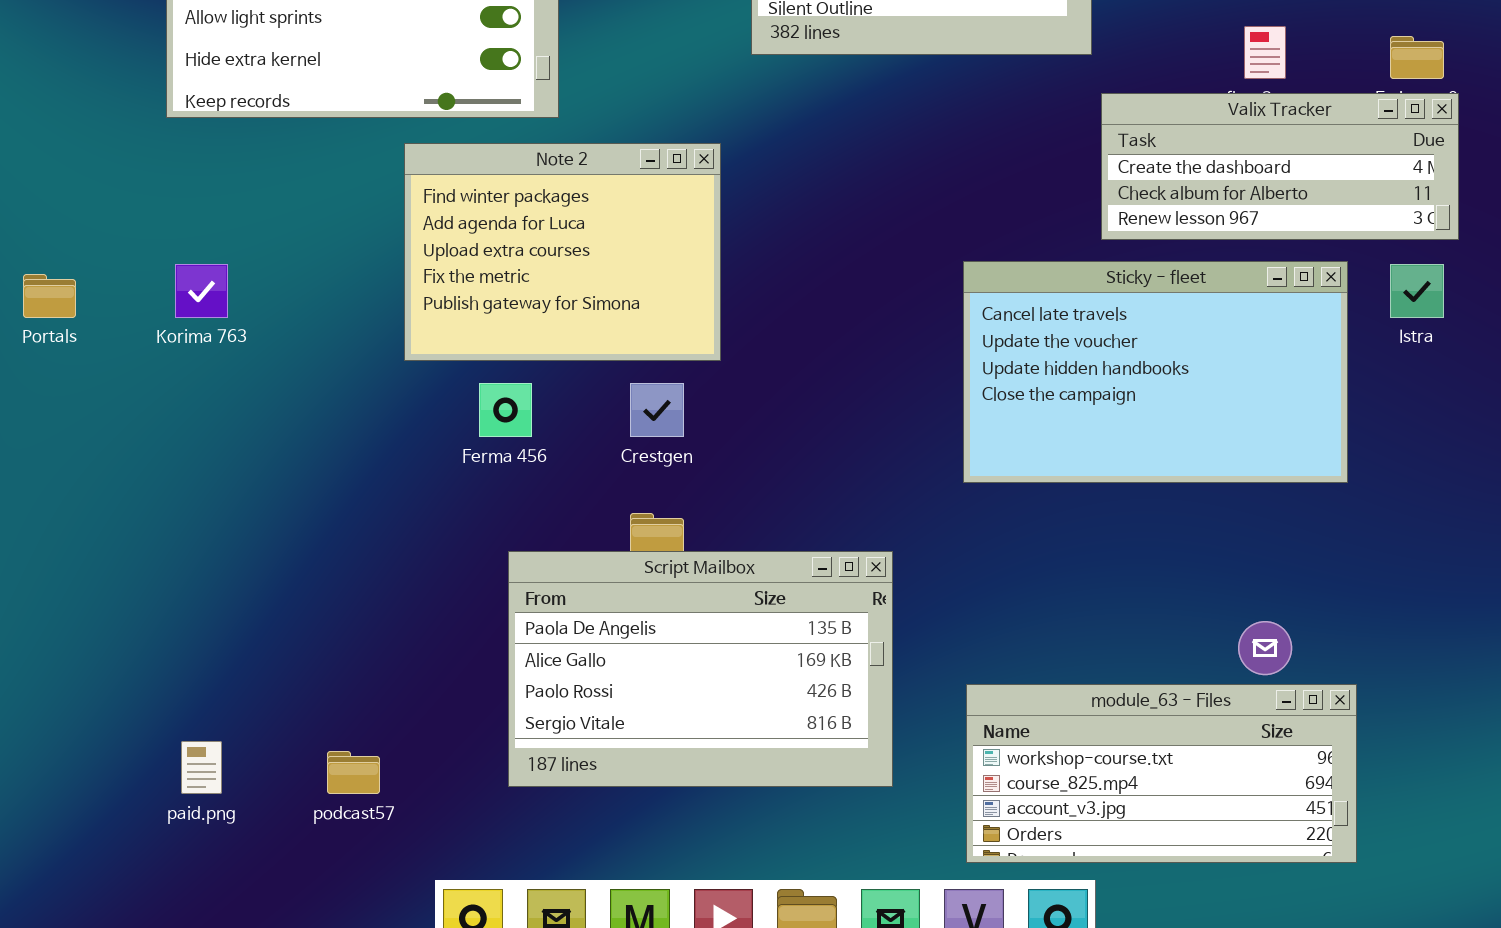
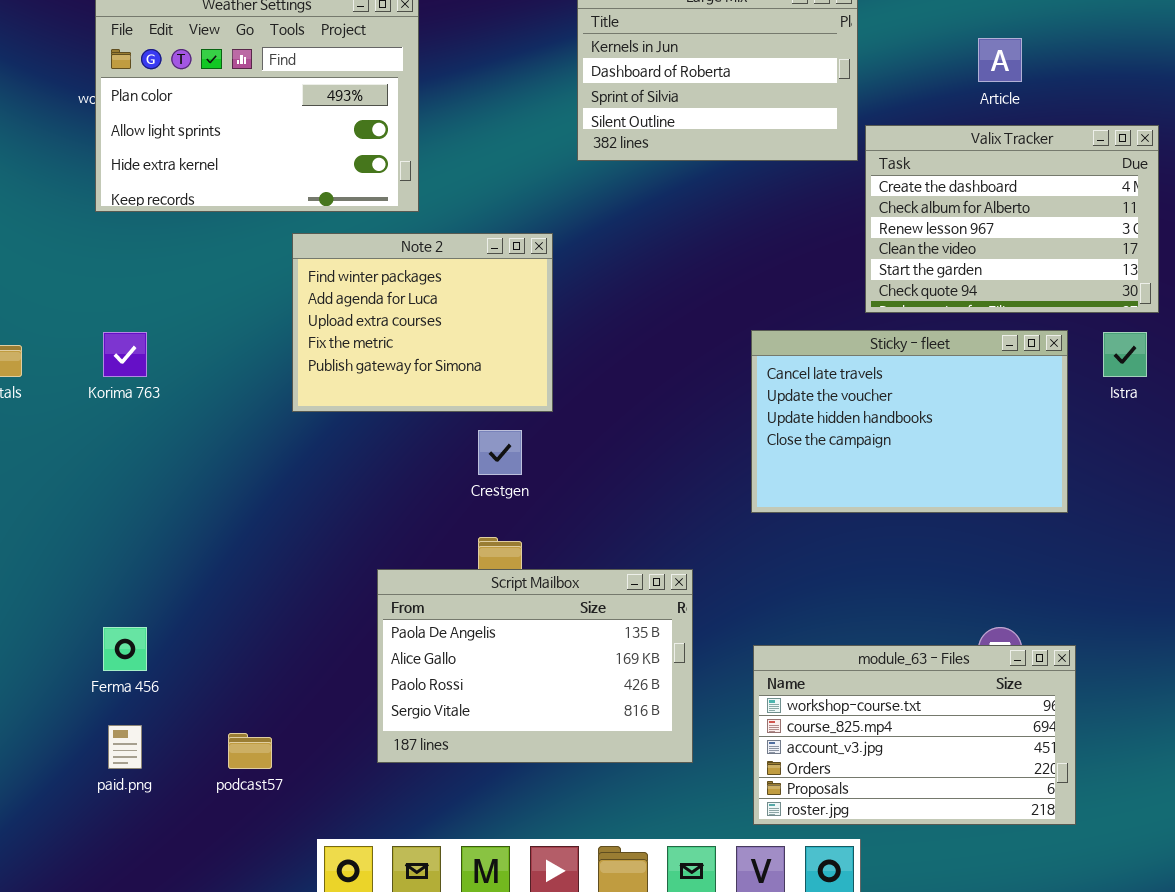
Valix Tracker: [1101,93,1459,240] -> [865,125,1159,313], resized
Ferma 456: [479,383,532,437] -> [103,627,147,671], moved
module_63 - Files: [966,684,1357,863] -> [753,645,1076,825], resized

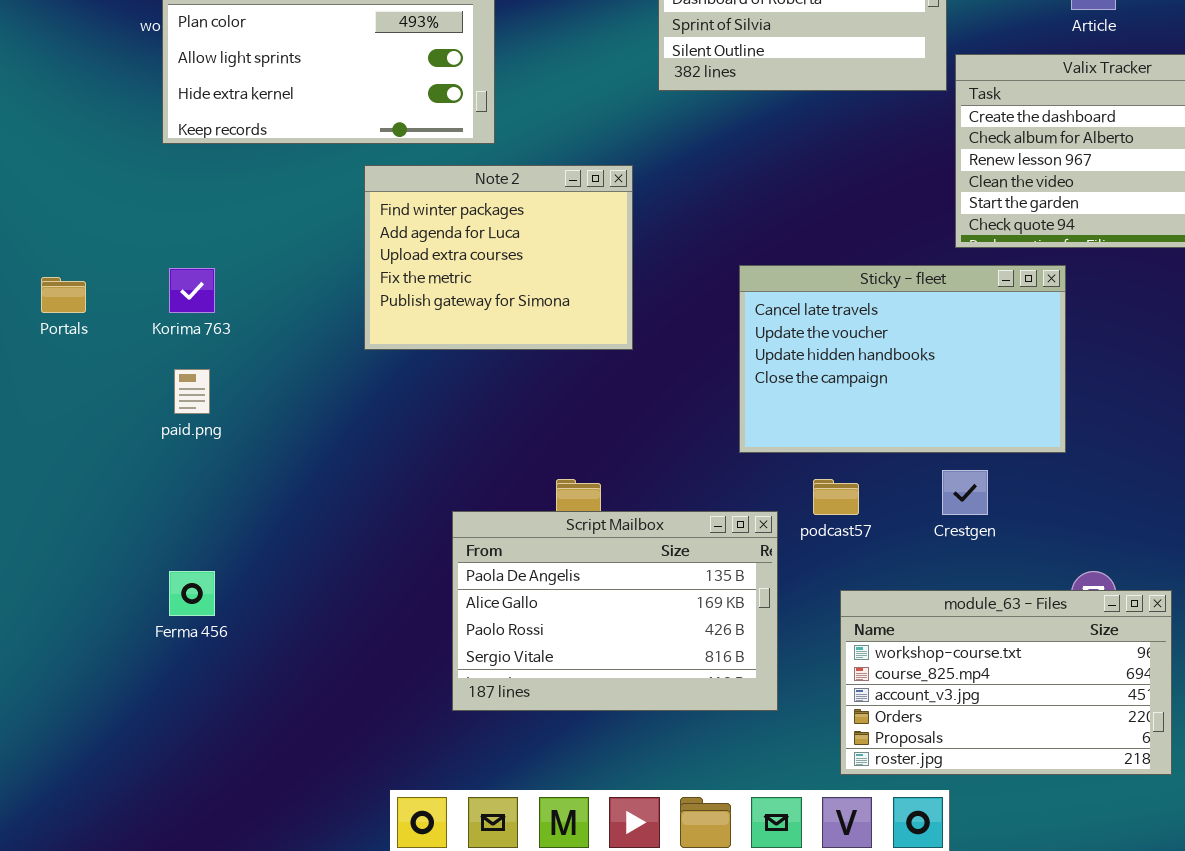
Sticky - fleet: [751,330,1068,513] -> [739,265,1066,453], moved
Crestgen: [478,430,522,475] -> [942,470,988,515], moved
paid.png: [108,725,142,769] -> [174,369,210,414], moved
podcast57: [228,733,272,769] -> [813,479,859,515], moved

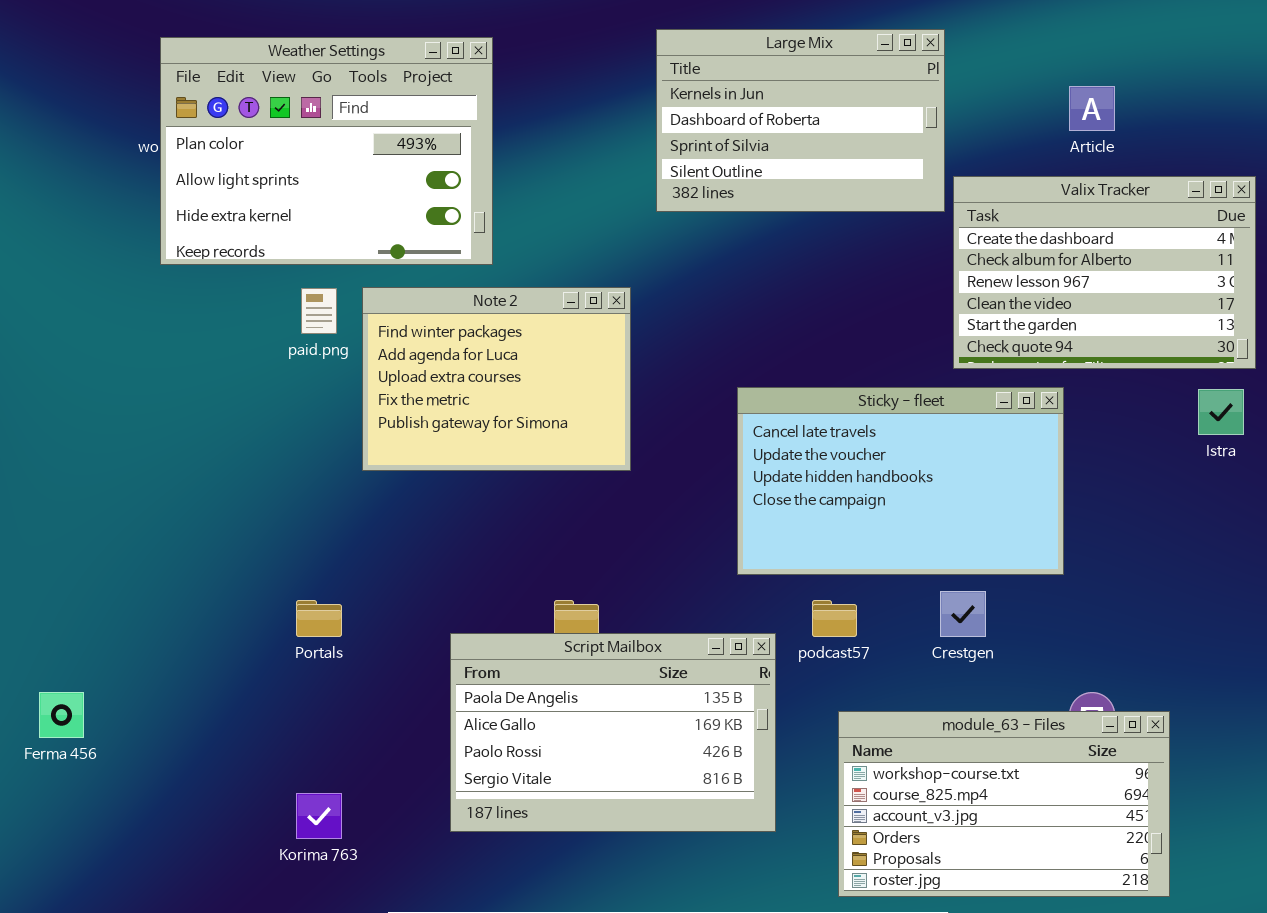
Korima 763: [169,268,215,313] -> [296,793,342,839], moved
Portals: [41,277,86,313] -> [296,600,342,637], moved
paid.png: [174,369,210,414] -> [301,288,337,334], moved
Ferma 456: [169,571,215,616] -> [39,692,84,738], moved

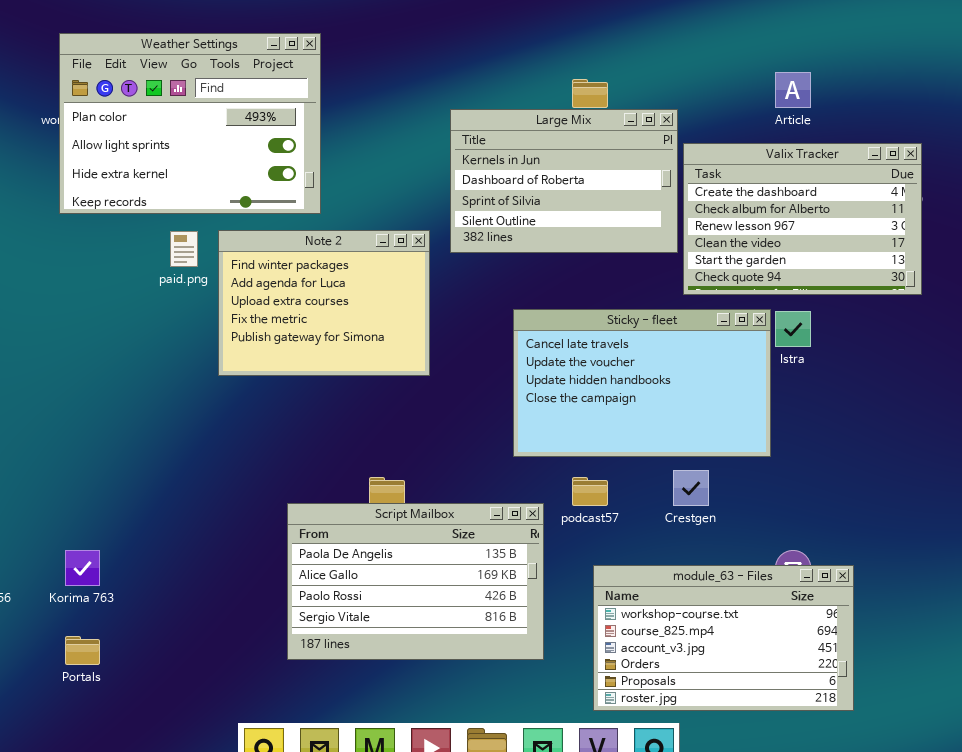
Large Mix: [656,29,945,212] -> [450,109,678,253], moved
Istra: [1198,389,1244,435] -> [775,311,811,347], moved
Portals: [296,600,342,637] -> [65,636,100,665], moved
Korima 763: [296,793,342,839] -> [65,550,100,586], moved

